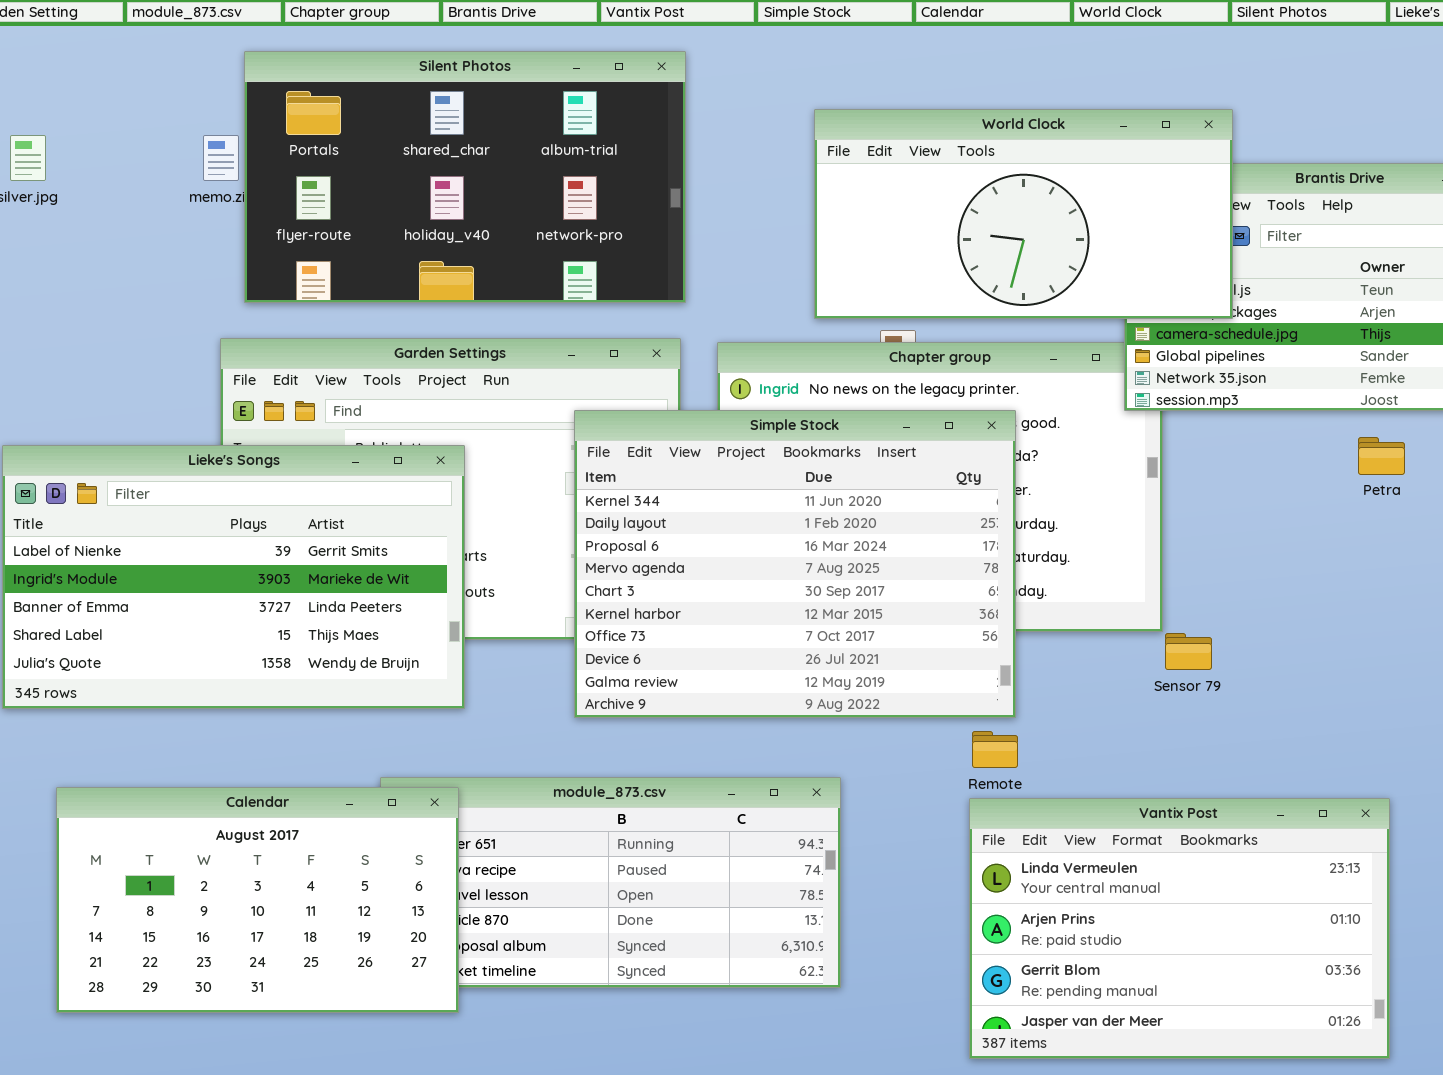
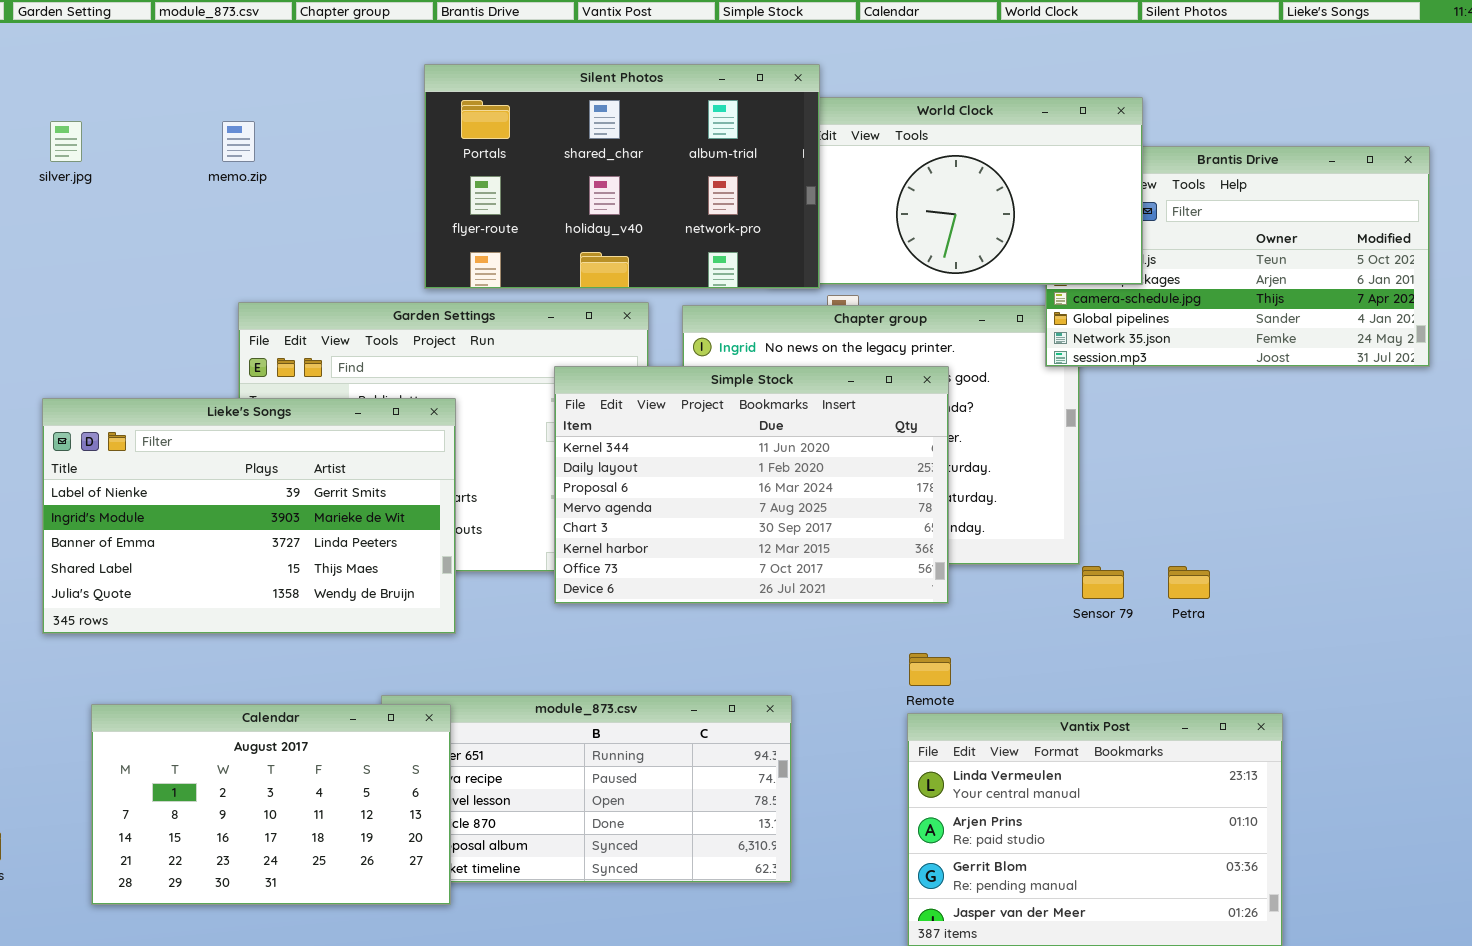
Silent Photos: [244,51,686,303] -> [424,64,820,289], moved
Simple Stock: [574,410,1016,718] -> [554,366,949,604], resized
Petra: [1358,437,1405,475] -> [1168,566,1210,599], moved

